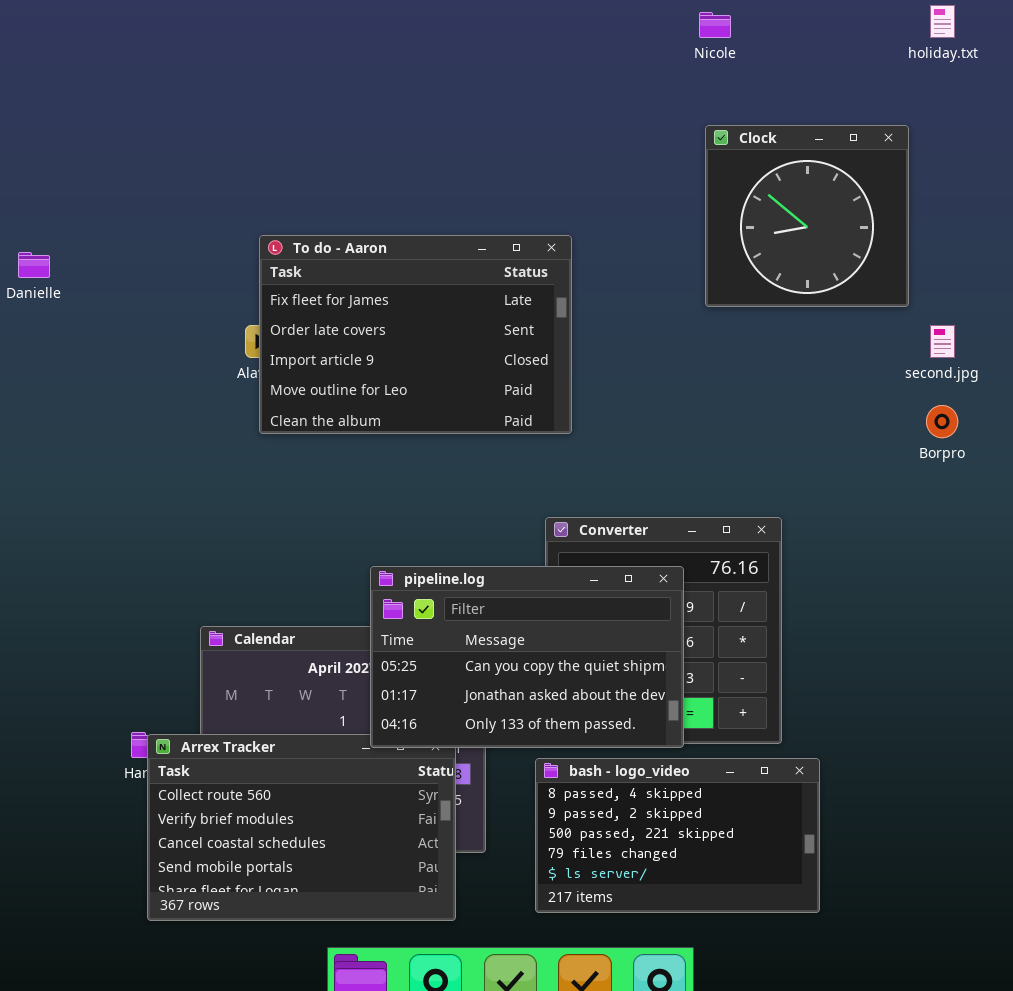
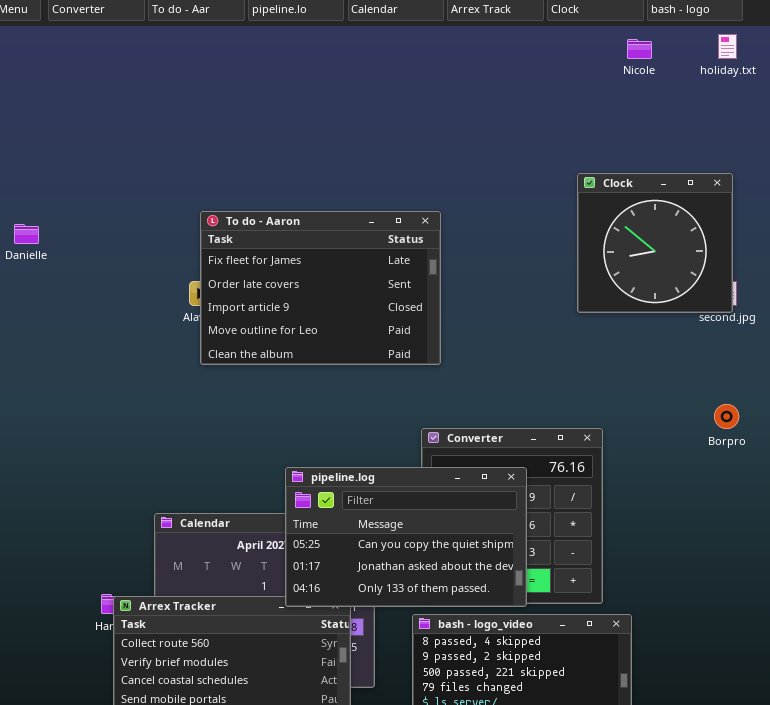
Nicole: [699,12,731,38] -> [627,39,652,59], moved
Clock: [705,125,909,307] -> [577,173,733,313], moved
Borpro: [926,405,958,438] -> [714,404,739,429], moved

